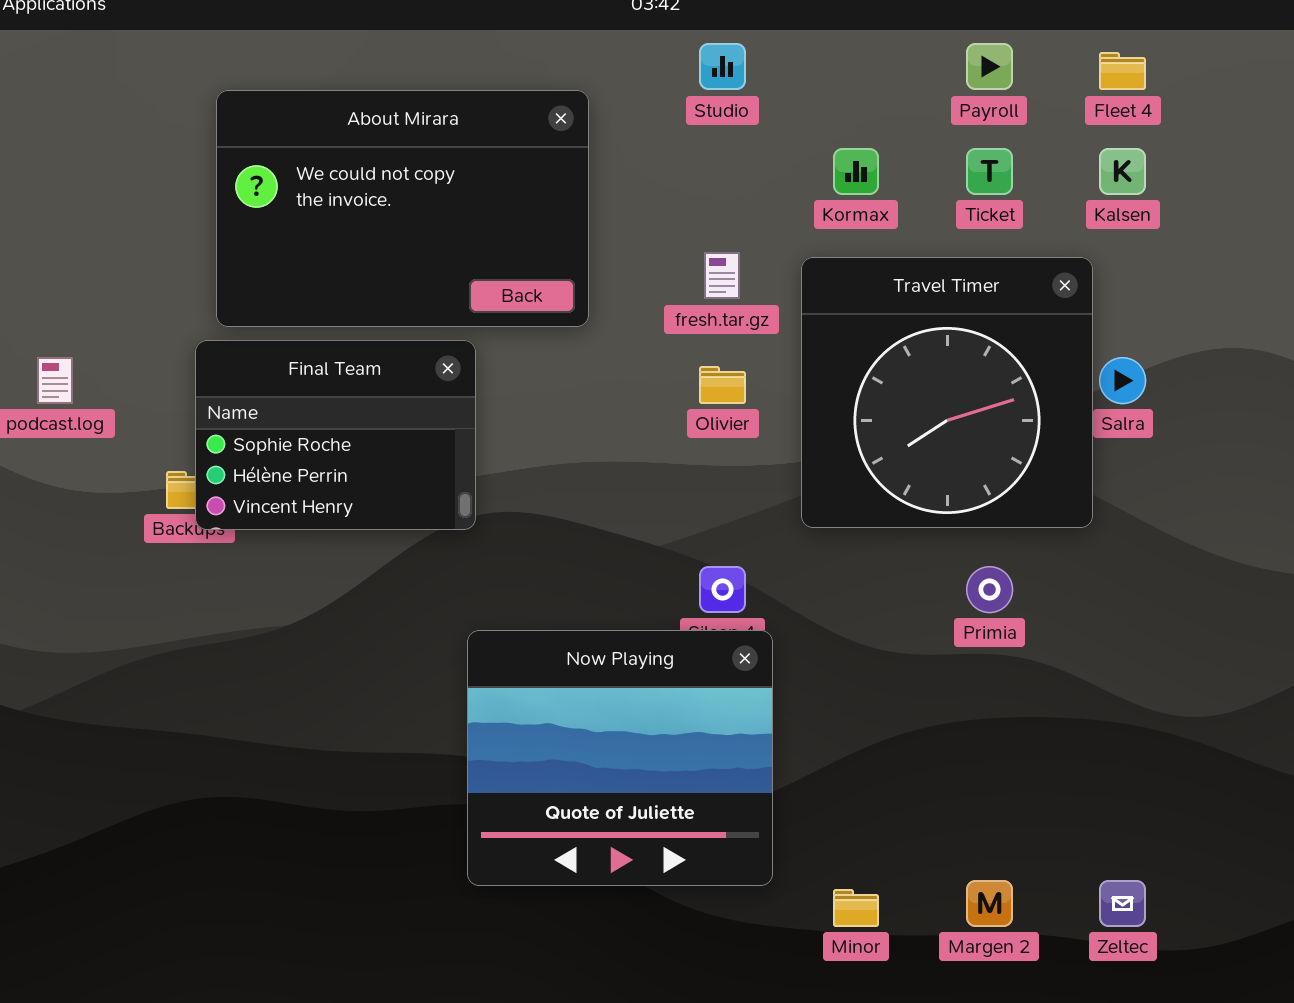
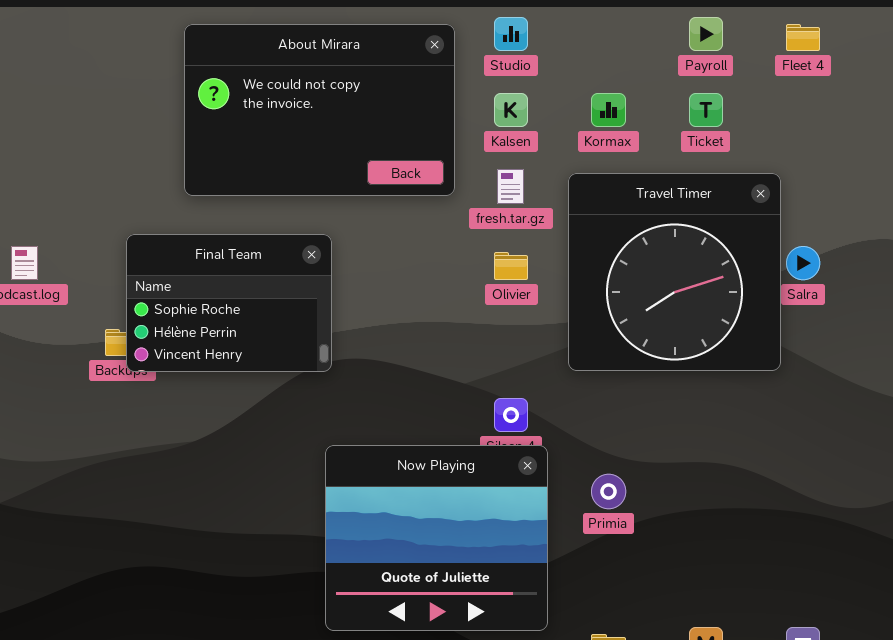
About Mirara: [216,90,589,327] -> [184,24,455,196], moved
Kalsen: [1099,148,1146,195] -> [494,93,528,127], moved
Primia: [966,566,1013,613] -> [591,474,626,509], moved

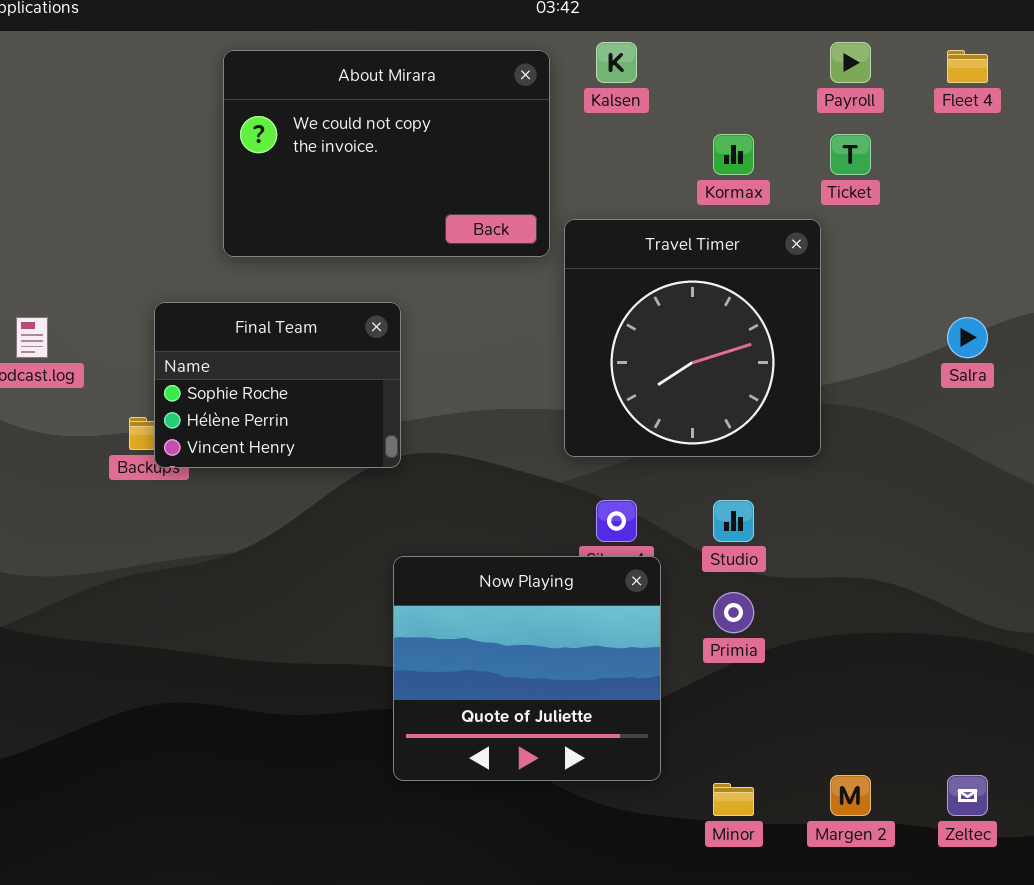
Studio: [494,17,528,51] -> [713,500,754,542], moved
Kalsen: [494,93,528,127] -> [596,42,637,83], moved
Travel Timer: [568,173,781,371] -> [564,219,821,457], moved

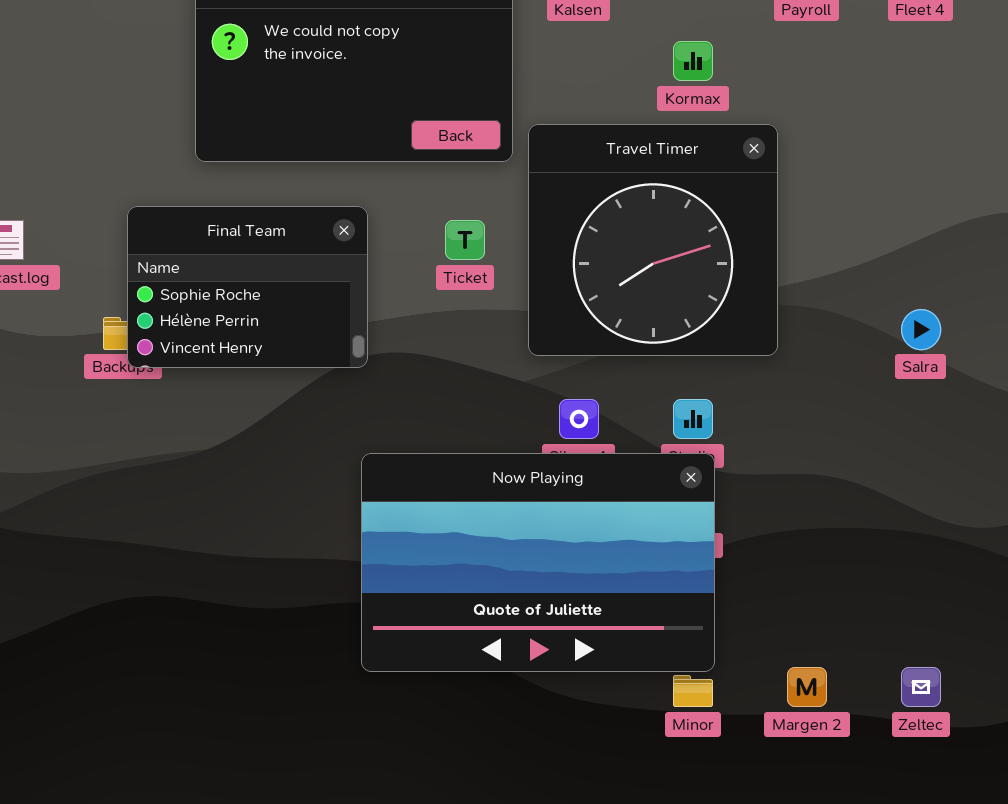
Ticket: [830,134,871,175] -> [445,220,485,260], moved
Salra: [947,317,988,358] -> [901,309,941,350], moved
Now Playing: [393,556,661,781] -> [361,453,715,672], resized

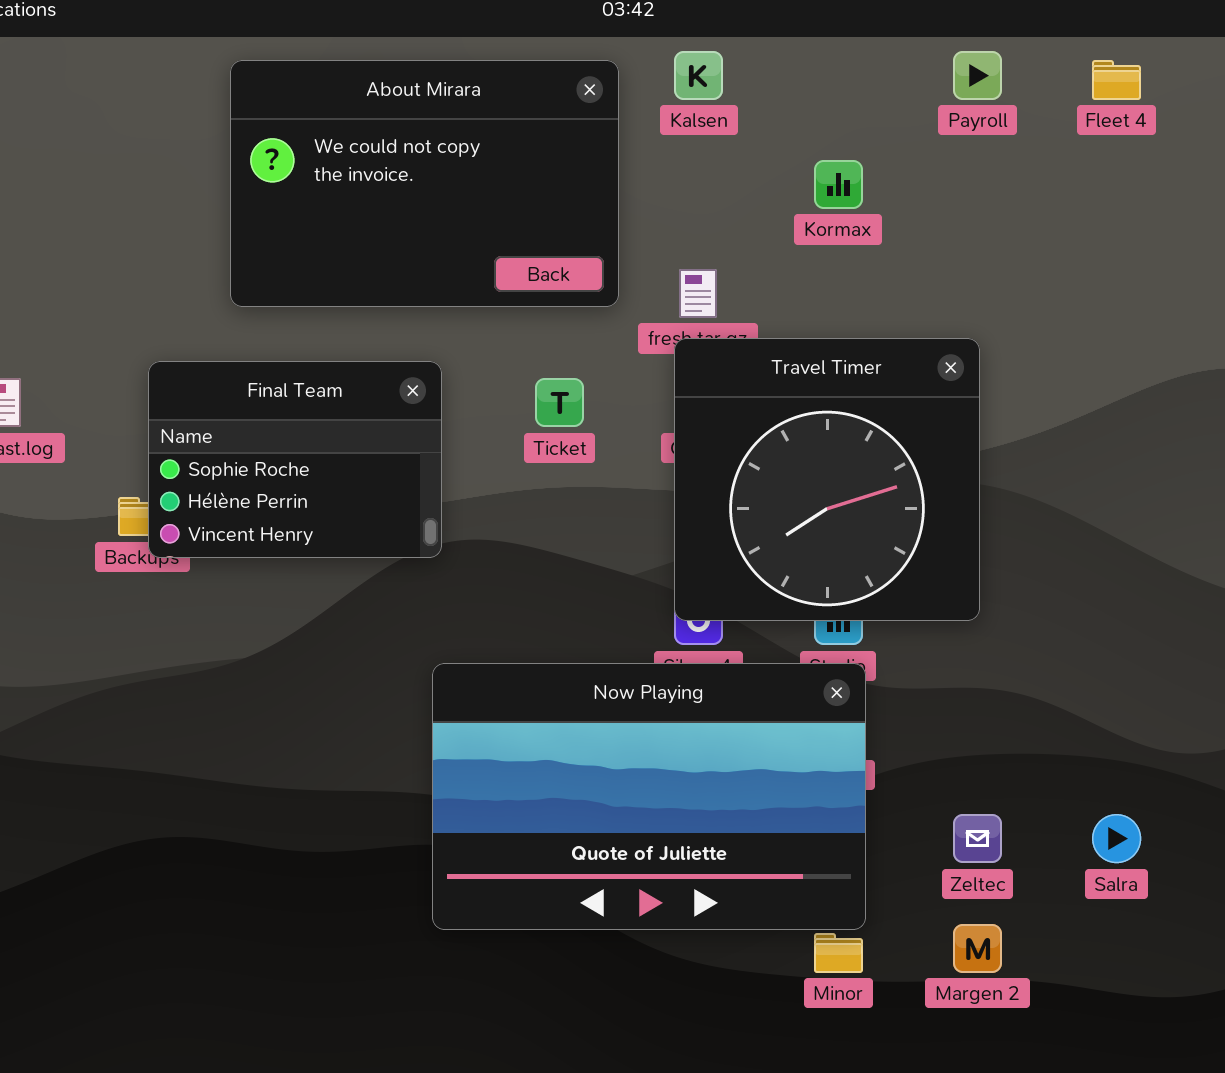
Travel Timer: [528,124,778,356] -> [674,338,980,621], moved
Salra: [901,309,941,350] -> [1092,814,1141,863], moved
Zeltec: [901,667,941,707] -> [953,814,1002,863], moved

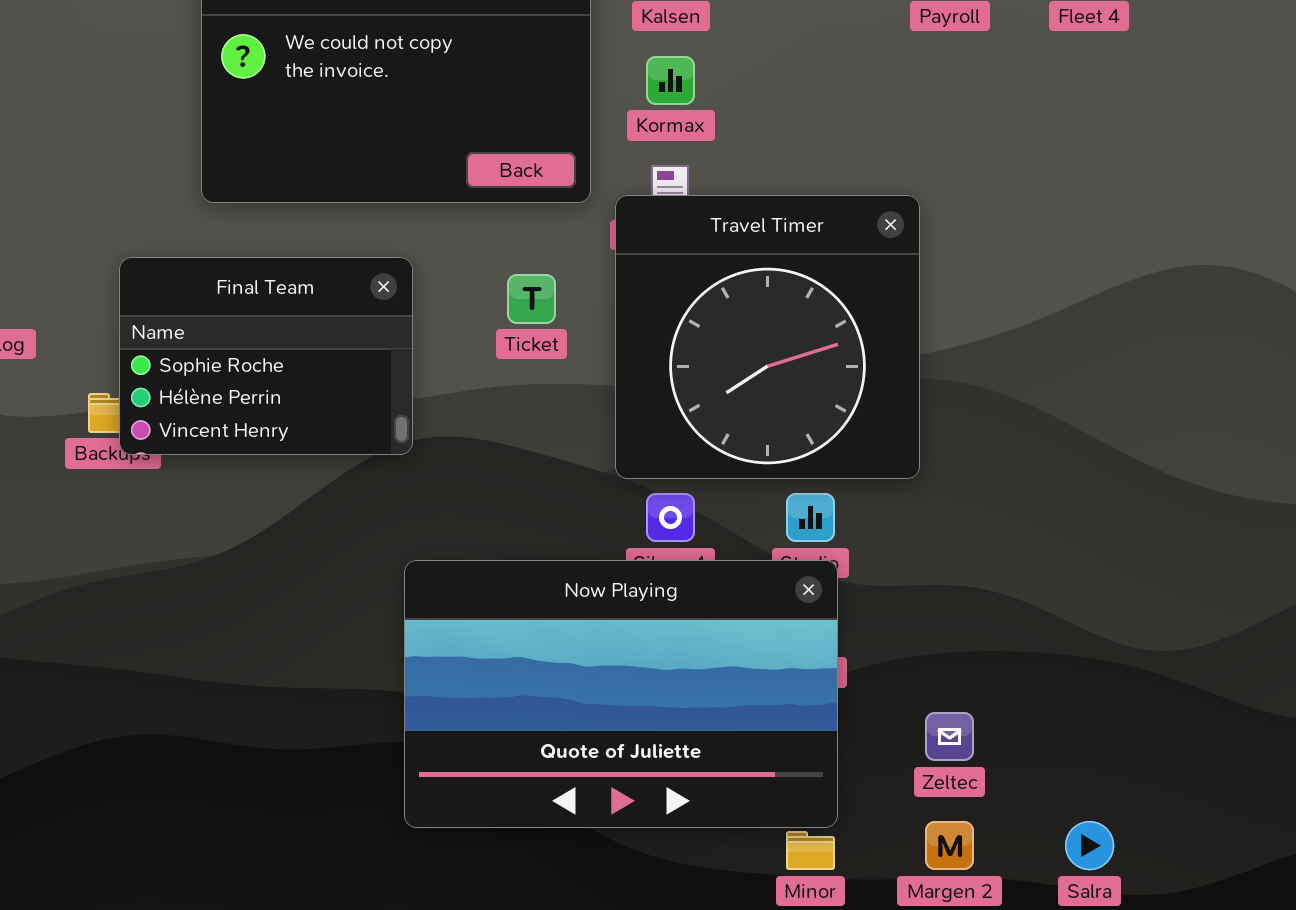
Kormax: [814,160,863,209] -> [646,56,695,105], moved
Travel Timer: [674,338,980,621] -> [615,195,920,479], moved
Salra: [1092,814,1141,863] -> [1065,821,1114,870], moved

